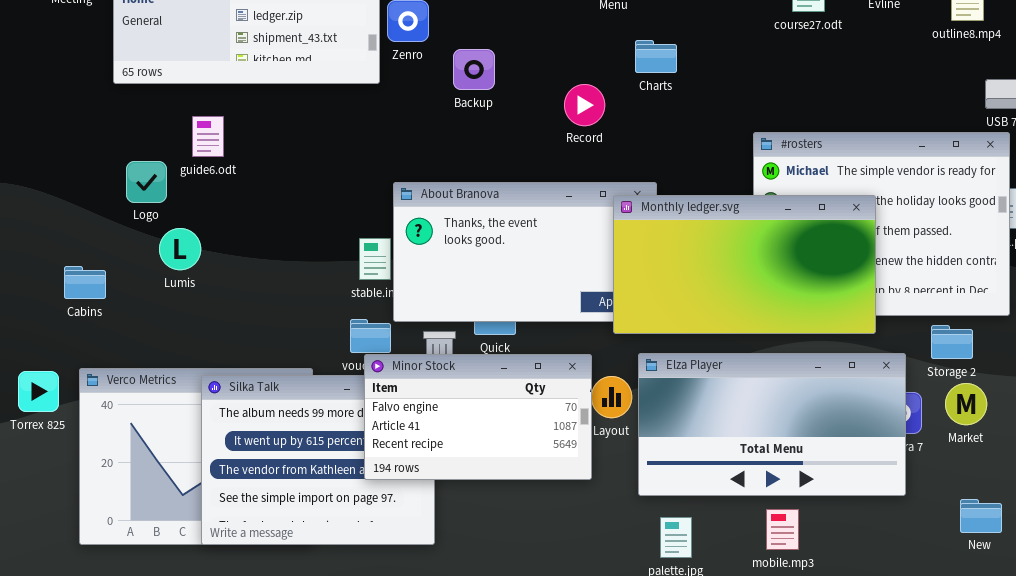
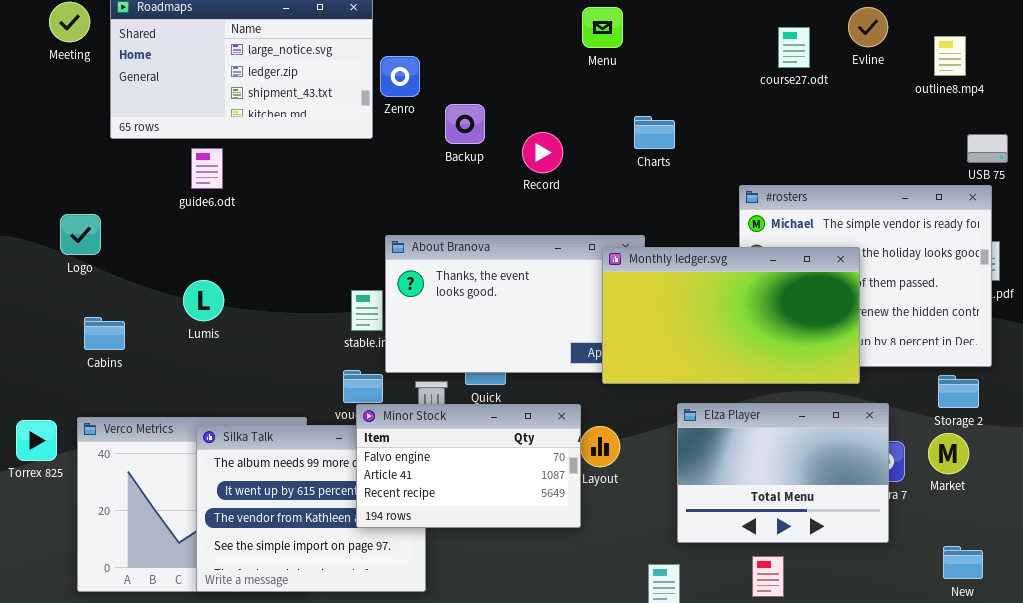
Charts: [635,40,677,73] -> [634,116,675,149], moved
Record: [564,84,605,126] -> [522,132,563,173], moved
guide6.odt: [192,116,224,157] -> [191,148,223,189], moved
Logo: [126,161,167,203] -> [60,214,101,255], moved
Lumis: [159,228,201,270] -> [183,280,224,321], moved
Cabins: [64,266,106,299] -> [84,317,125,350], moved
Storage 2: [931,325,973,359] -> [938,375,979,408], moved
Elza Player: [638,353,906,496] -> [677,403,889,543], resized

